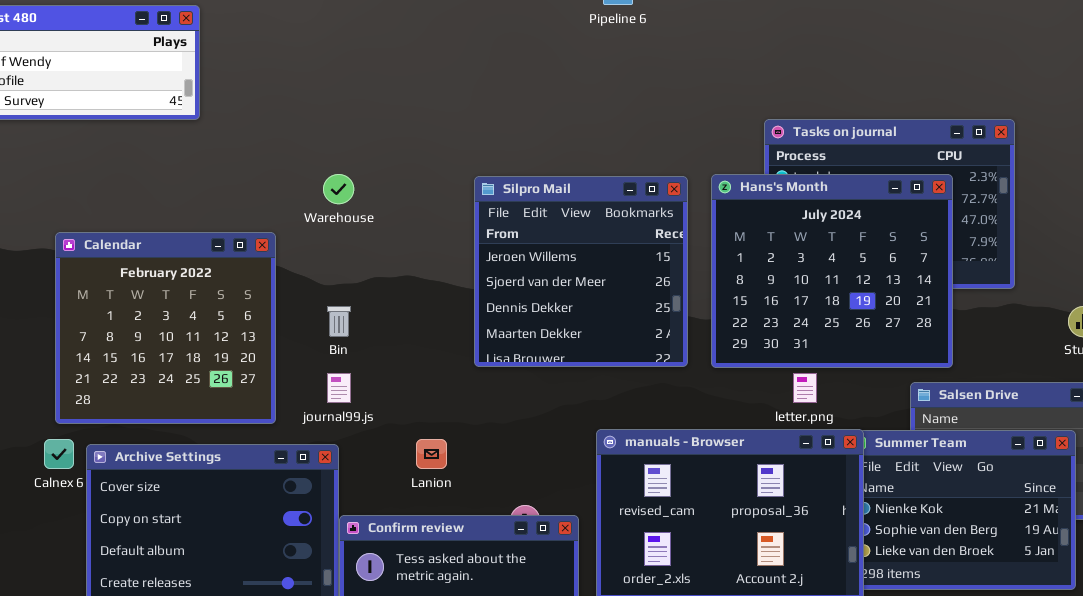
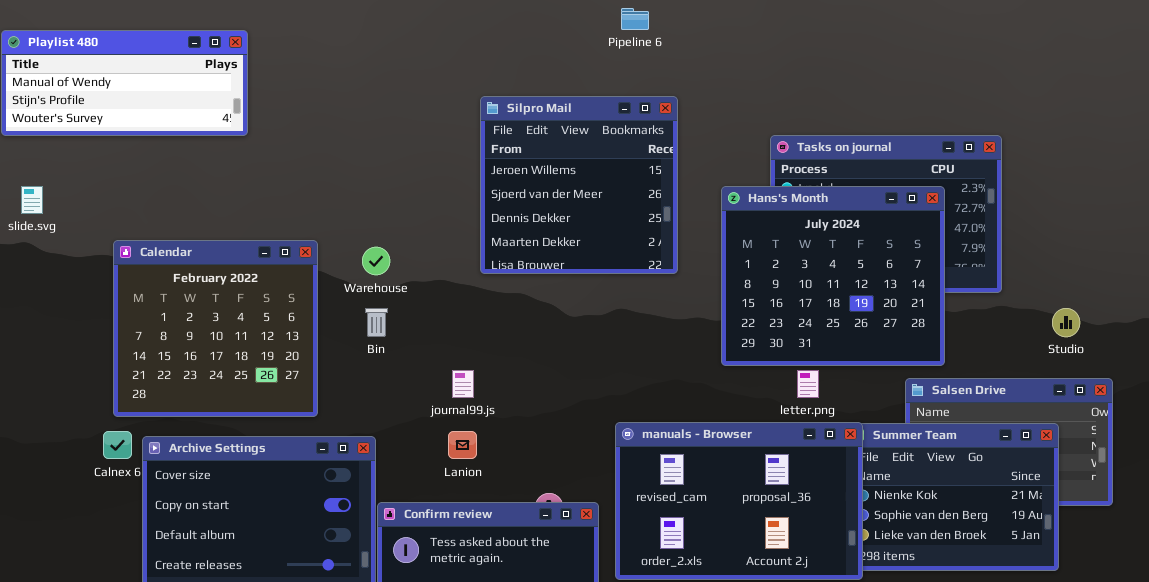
Warehouse: [323,174,354,204] -> [362,247,390,275], moved
Silpro Mail: [474,176,688,367] -> [480,96,678,274], moved
journal99.js: [327,373,351,403] -> [452,370,474,398], moved

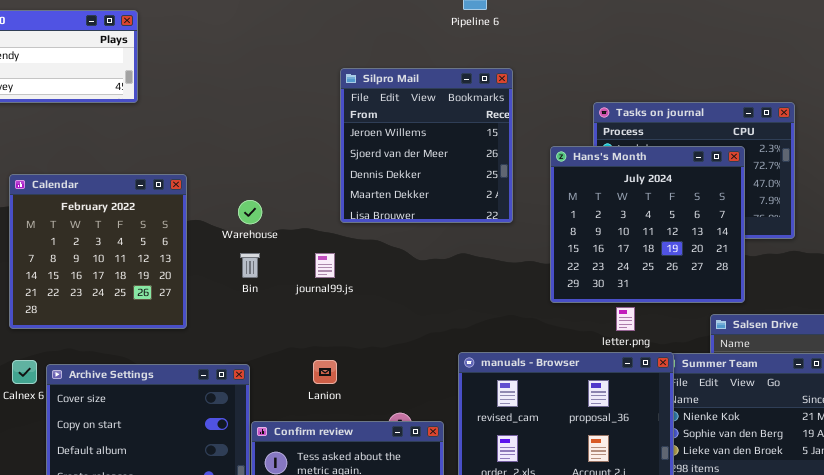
Calendar: [113,240,318,417] -> [9,174,187,329], moved
journal99.js: [452,370,474,398] -> [315,253,335,278], moved

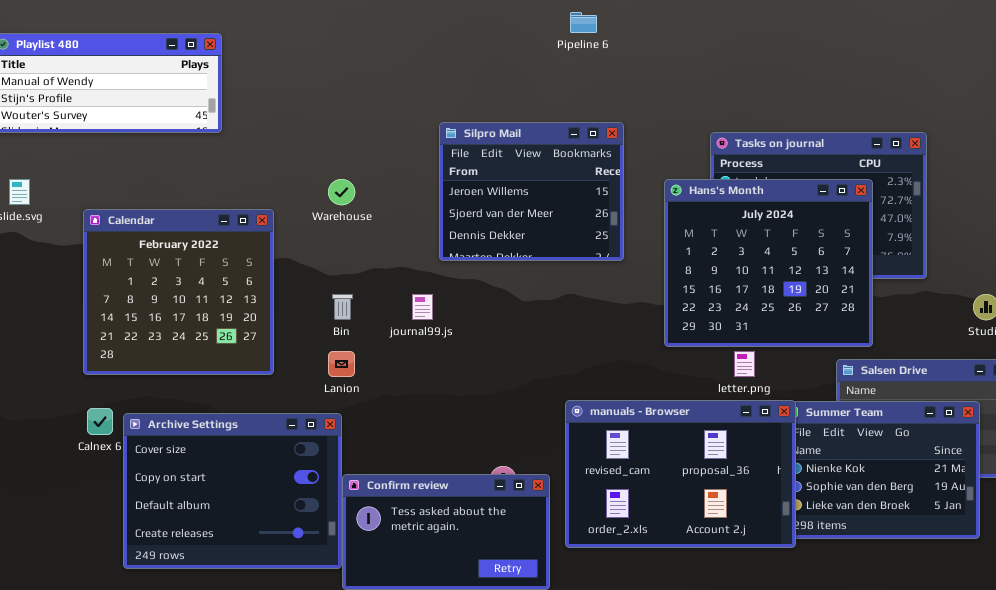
Silpro Mail: [340,68,513,223] -> [439,122,624,261], resized
Warehouse: [238,200,262,224] -> [328,179,355,205], moved
Lanion: [313,360,337,384] -> [328,351,355,377], moved

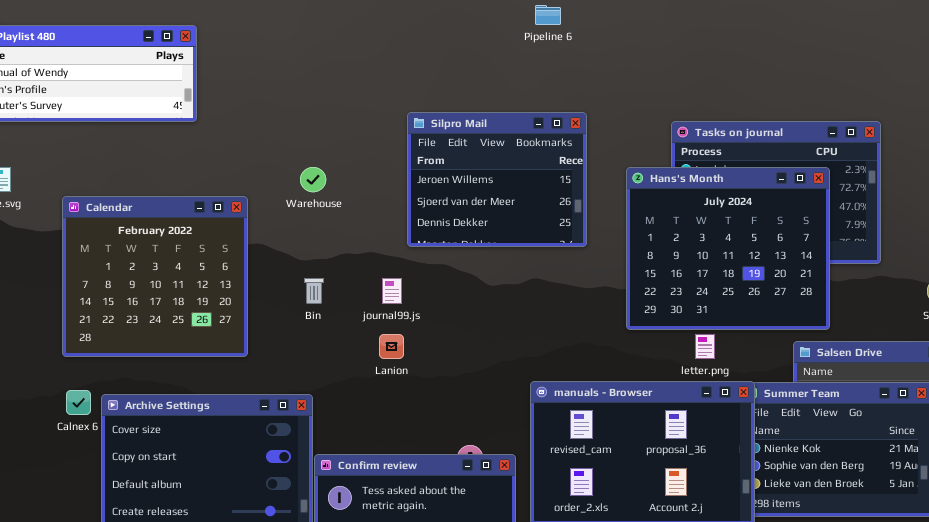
Lanion: [328,351,355,377] -> [379,334,404,359], moved

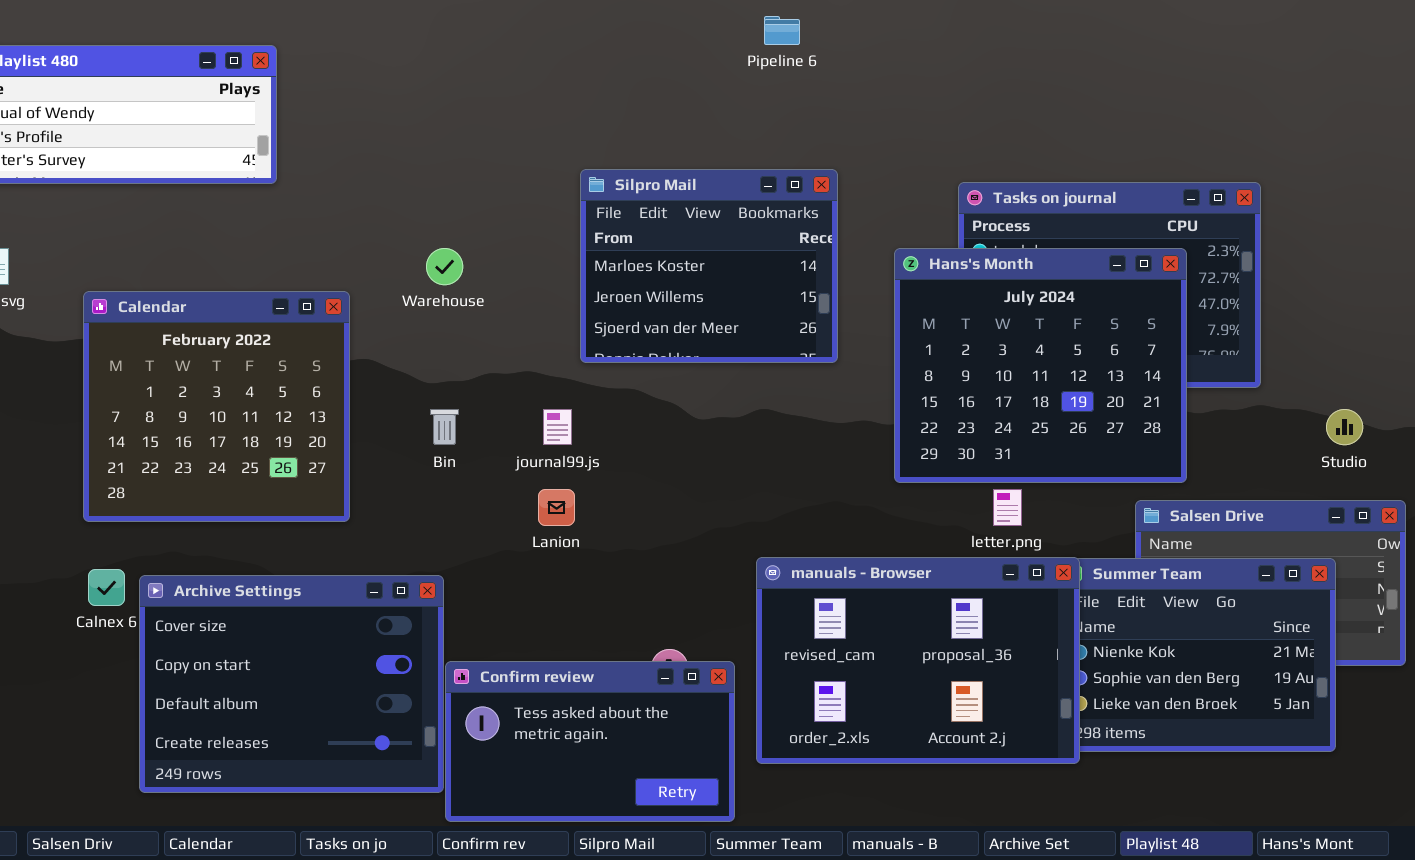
Silpro Mail: [407,112,587,247] -> [580,169,838,363], scrolled up 1 row

